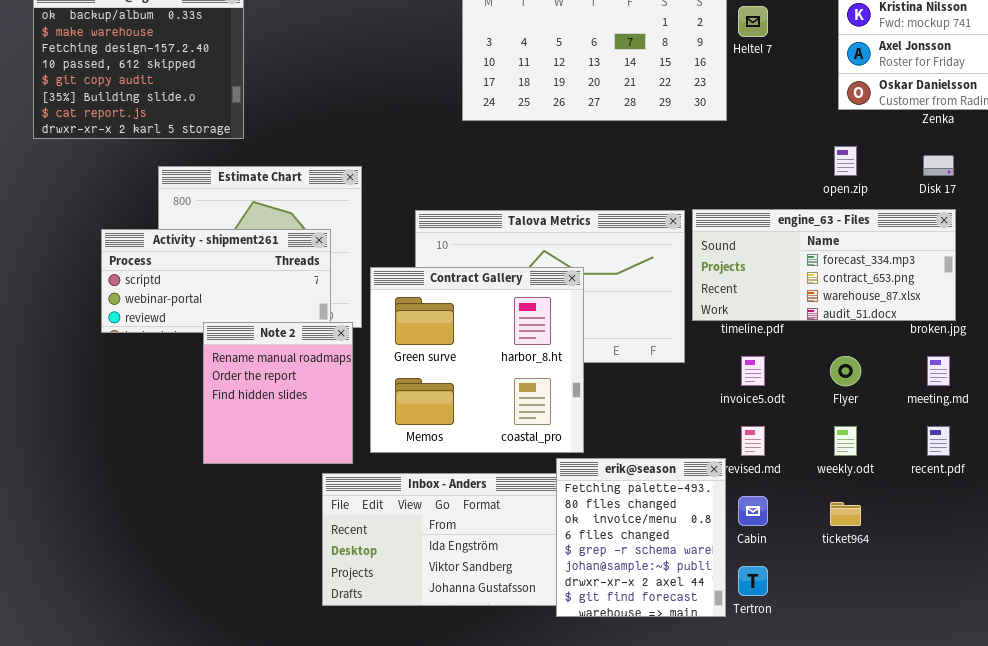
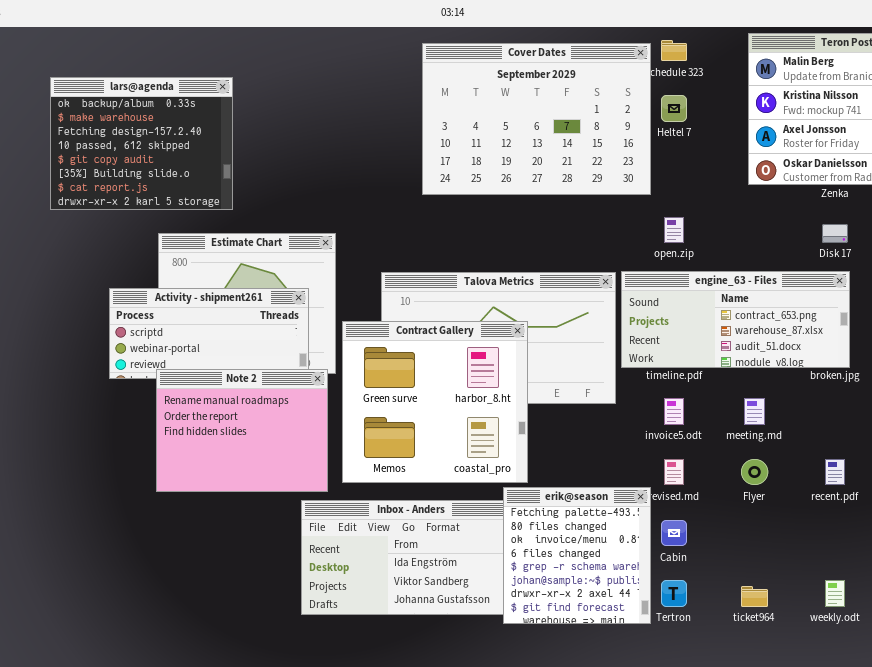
open.zip: [834,146,857,176] -> [664,217,684,243], moved
engine_63 - Files: [692,209,956,321] -> [621,271,850,368], scrolled down 1 row
Note 2: [203,322,353,464] -> [156,369,328,492], resized
Flyer: [830,356,861,386] -> [741,459,768,485], moved
meeting.md: [927,356,950,386] -> [744,398,765,425], moved
weekly.odt: [834,426,857,456] -> [825,580,845,607], moved
ticket964: [830,502,861,526] -> [741,586,768,607], moved

